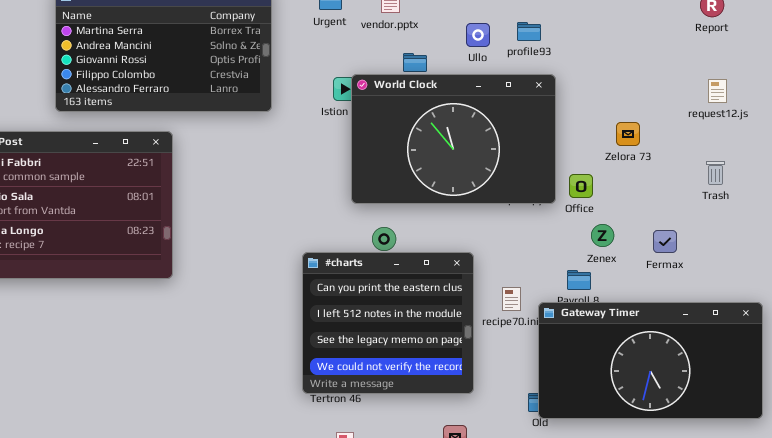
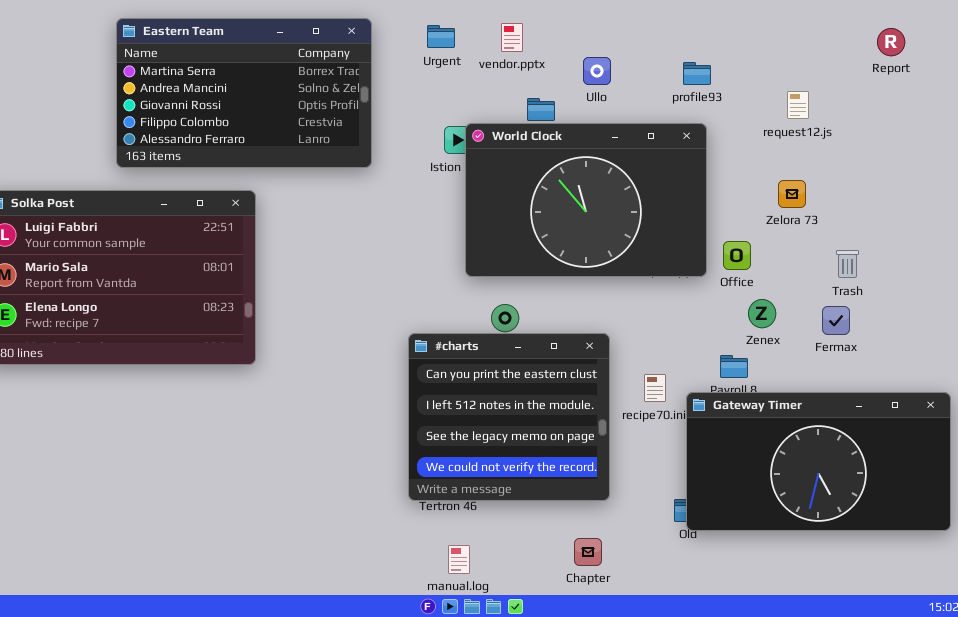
profile93: [517,22,541,41] -> [683,62,711,85], moved
Ullo: [466,23,490,47] -> [583,57,611,85], moved
request12.js: [708,79,727,103] -> [787,91,809,119], moved
Trash: [706,161,725,185] -> [836,250,859,278], moved

